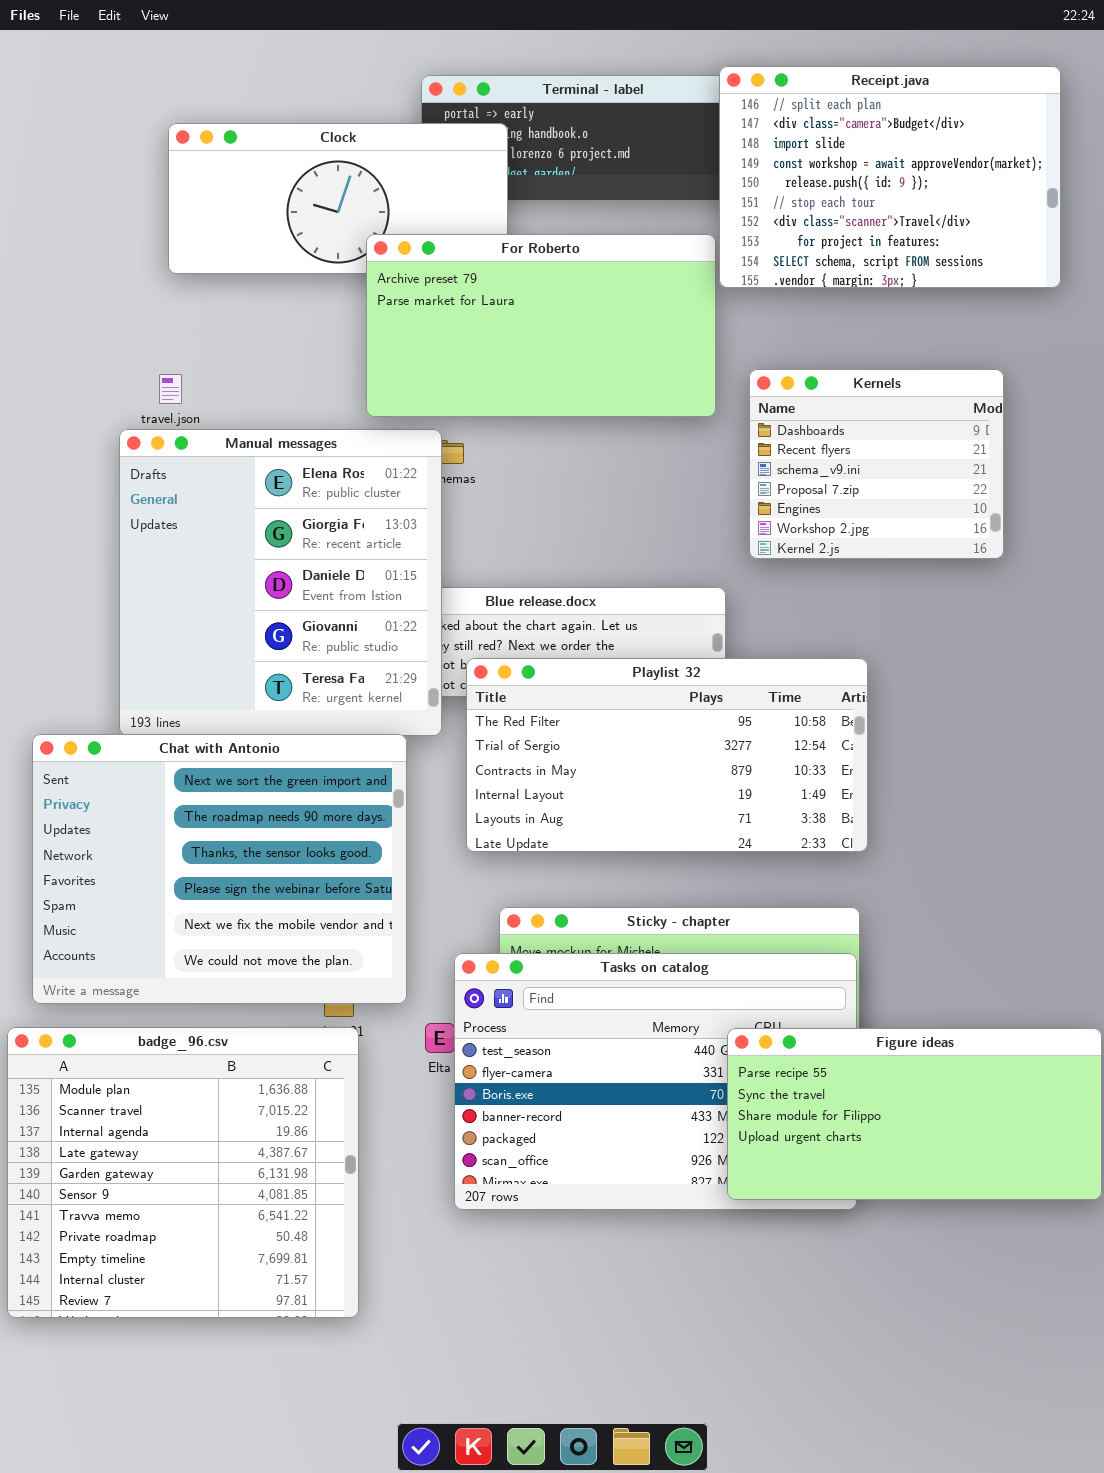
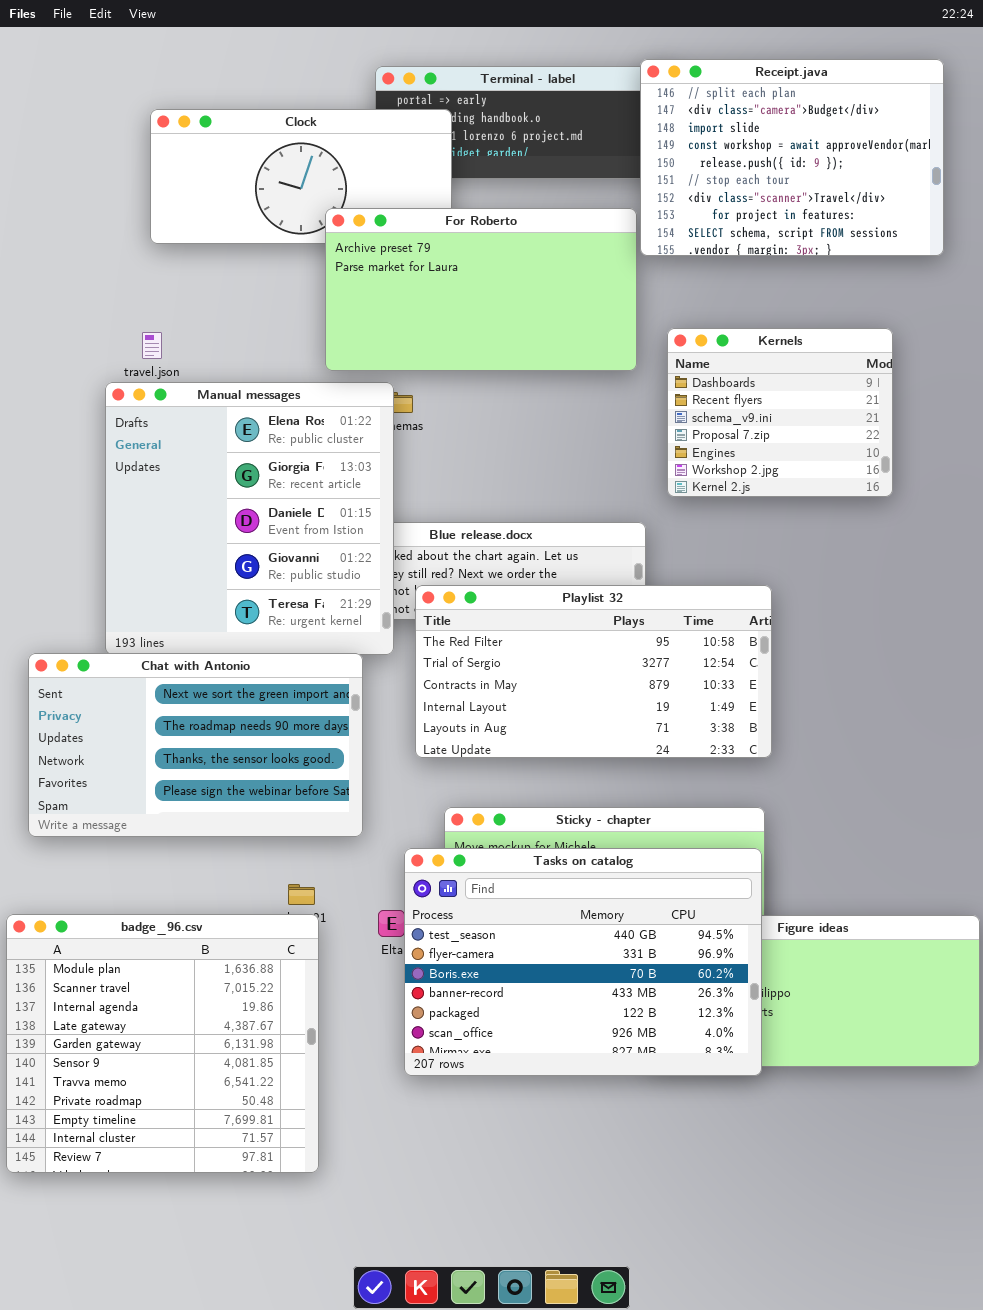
Chat with Antonio: [32,734,407,1004] -> [28,653,363,837], resized
Tasks on catalog: [454,953,857,1210] -> [404,848,762,1076], raised

